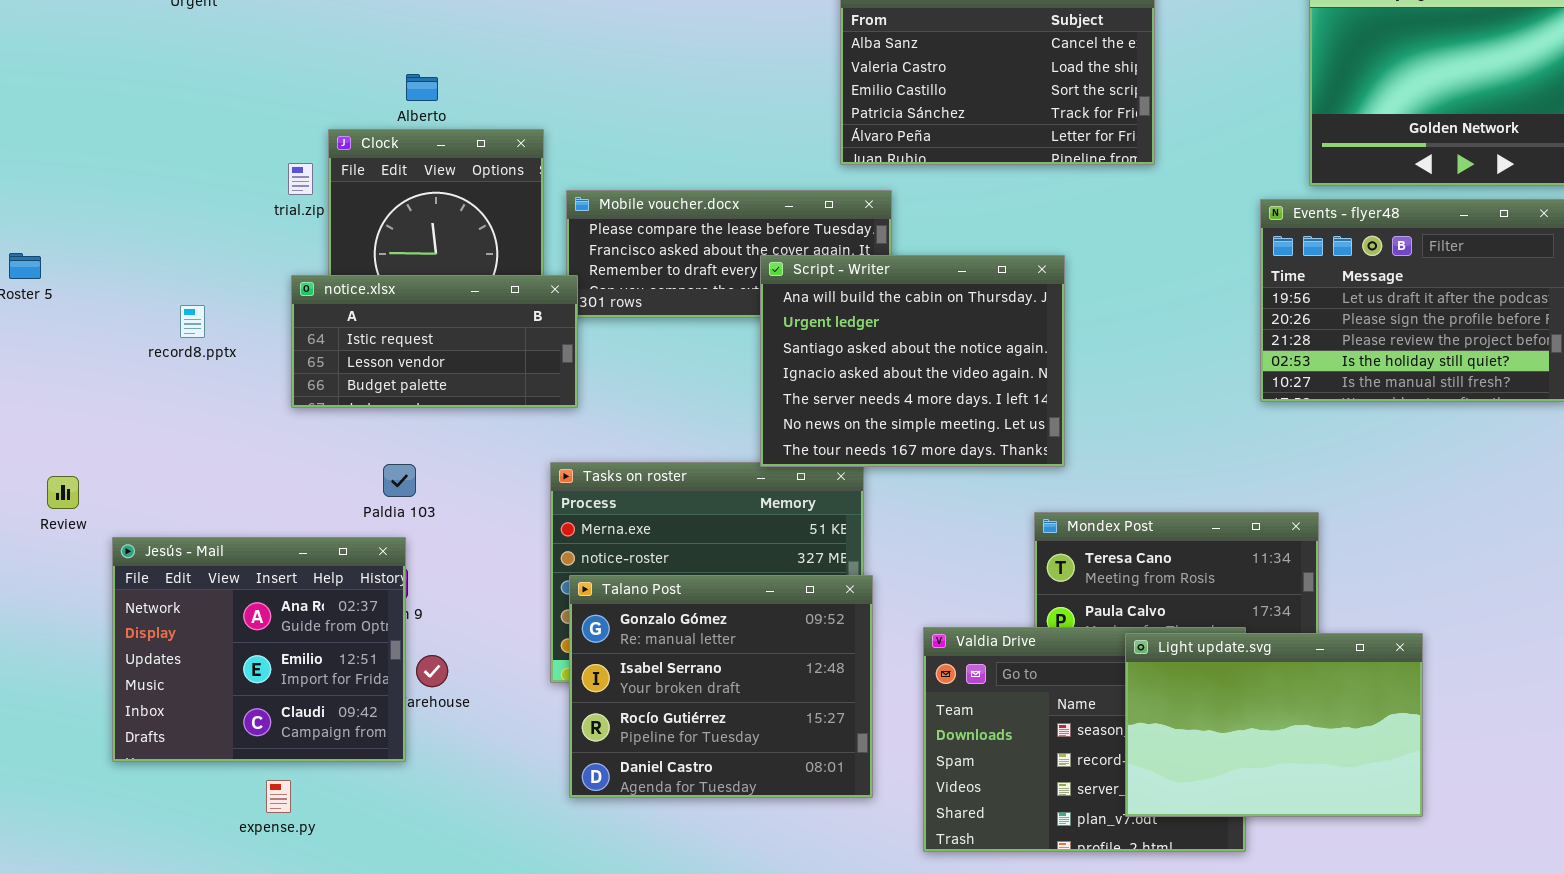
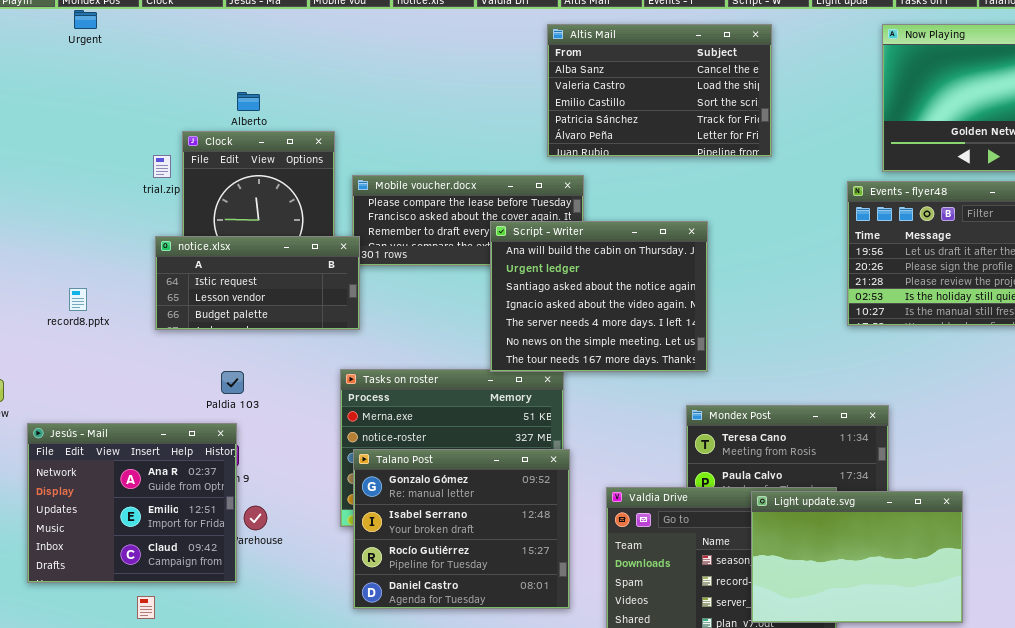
record8.pptx: [180,305,205,338] -> [69,288,87,311], moved

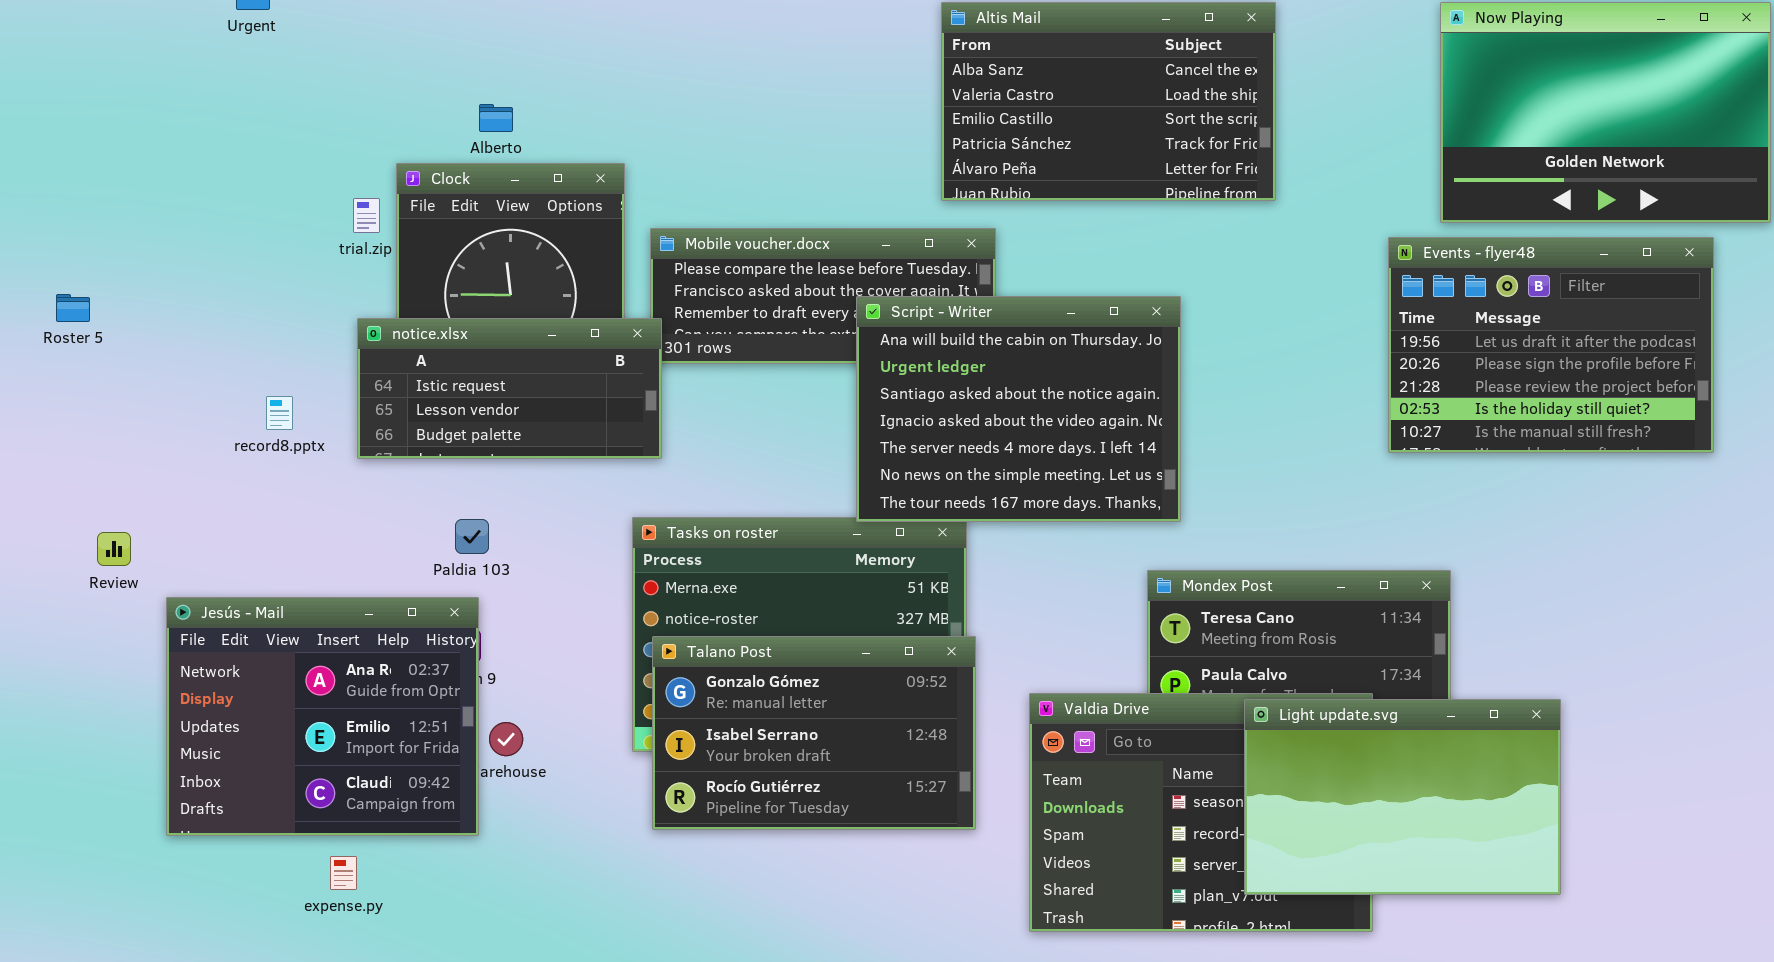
record8.pptx: [69,288,87,311] -> [266,396,293,430], moved
Talano Post: [353,449,570,609] -> [652,636,976,830], resized

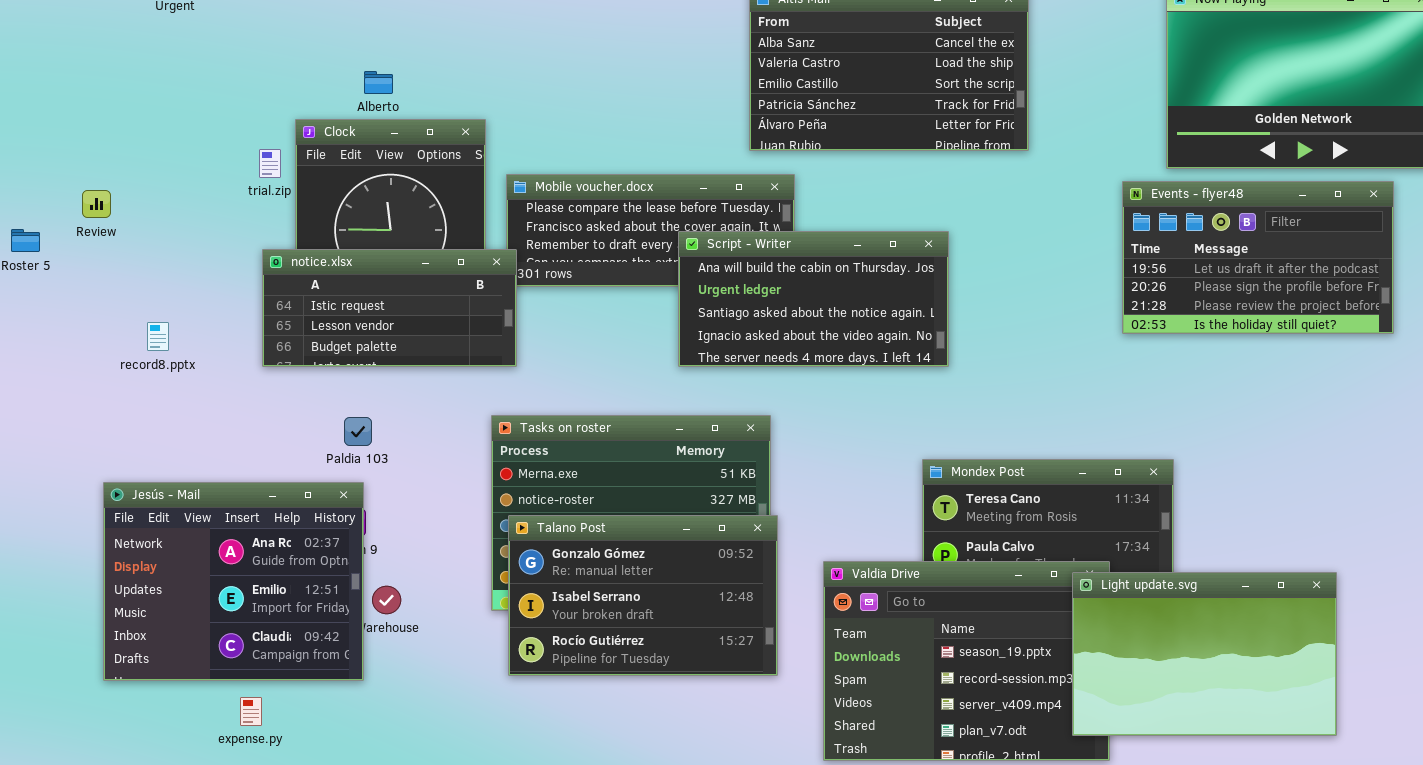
Events - flyer48: [1388,237,1714,453] -> [1122,181,1394,334], resized
Script - Writer: [856,296,1181,522] -> [678,231,949,367], resized
record8.pptx: [266,396,293,430] -> [147,322,169,351], moved
Review: [97,532,131,566] -> [82,190,111,218], moved
Light update.svg: [1244,699,1561,895] -> [1072,572,1337,736], moved

